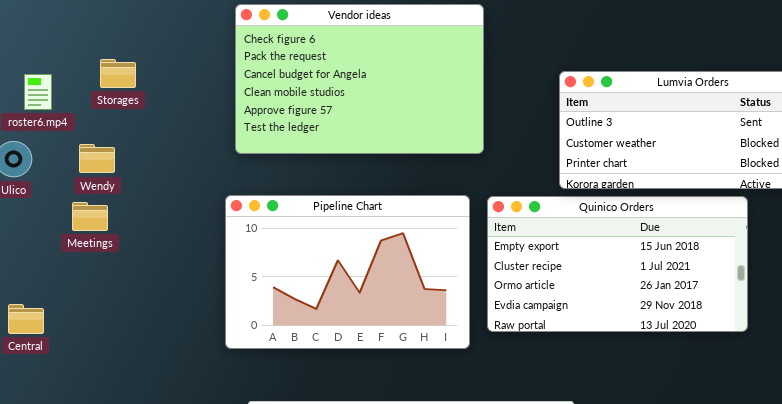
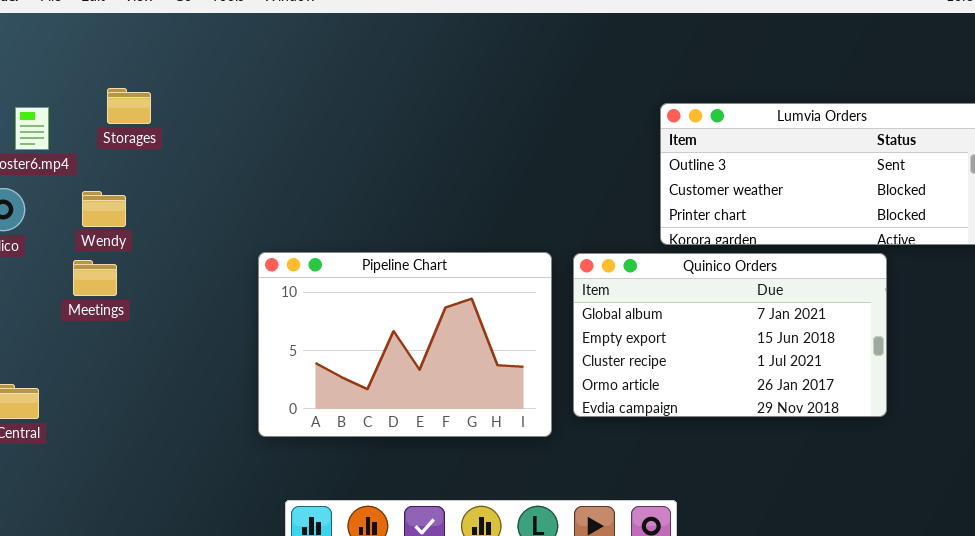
Vendor ideas: [235,4,484,154] -> none, closed
Quinico Orders: [487,196,748,332] -> [573,253,887,417], scrolled up 1 row

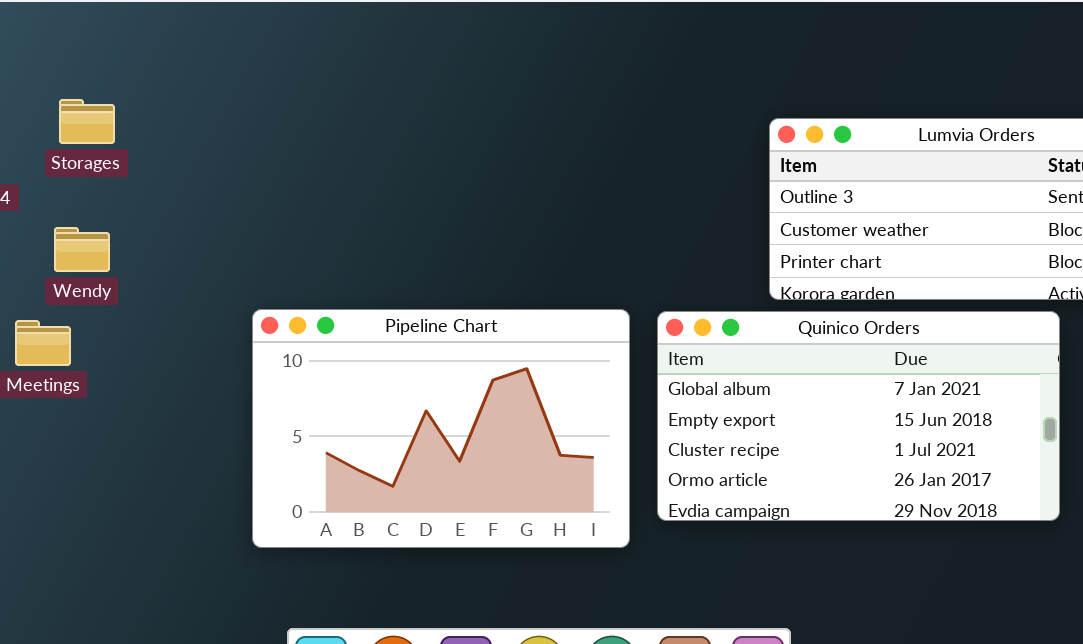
Wendy: [82,191,126,227] -> [54,227,110,272], moved

